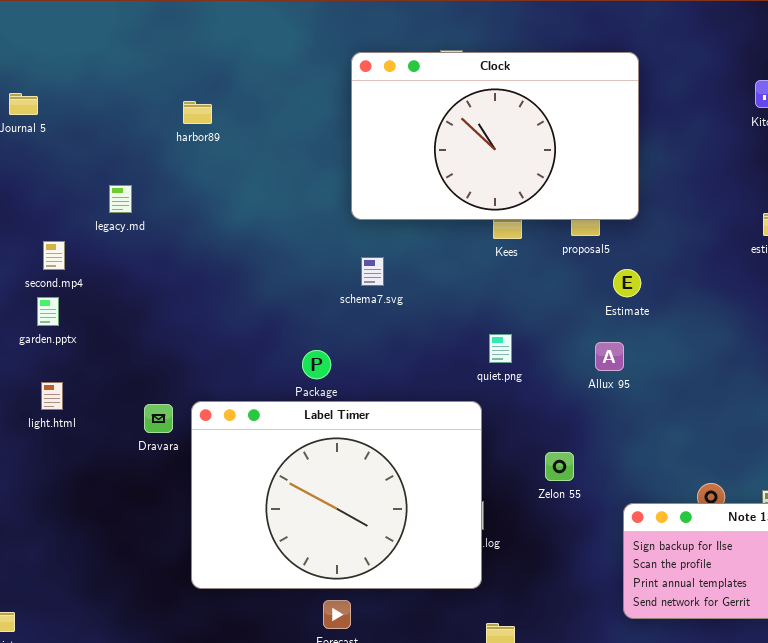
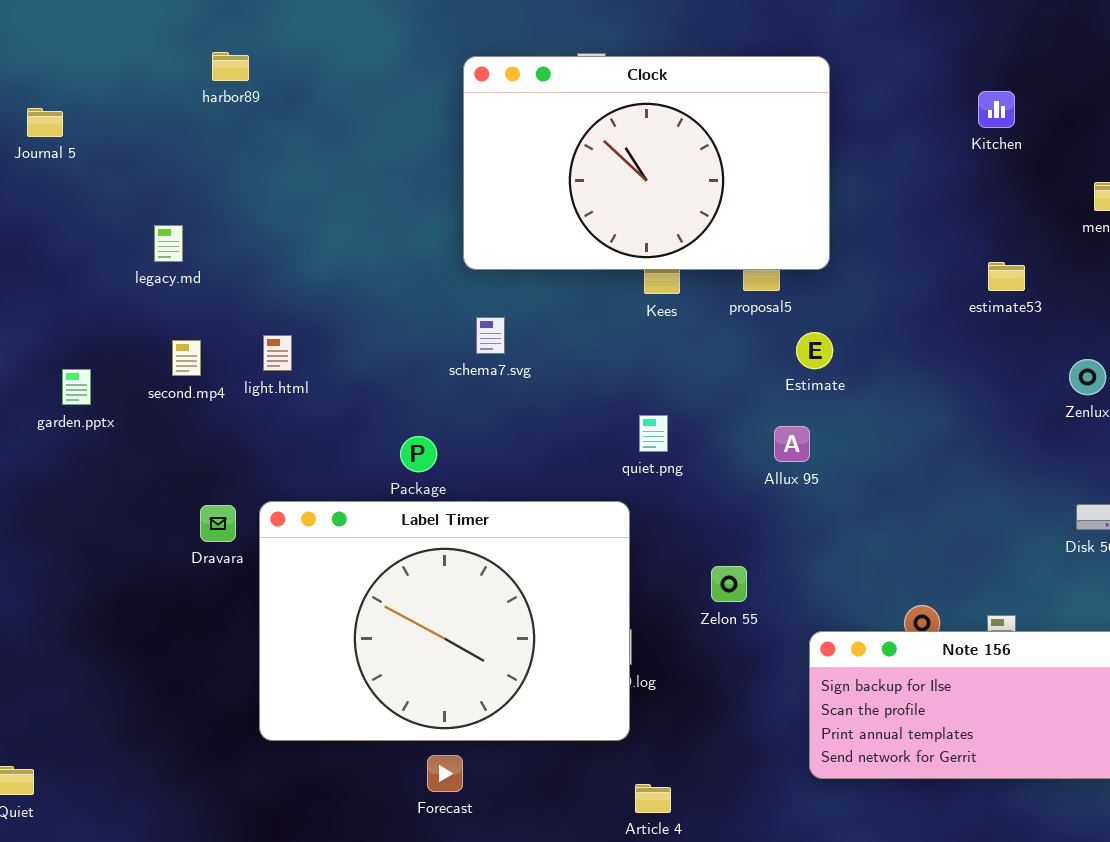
harbor89: [183,101,212,124] -> [212,52,249,81], moved
second.mp4: [43,241,65,270] -> [172,340,201,376], moved
light.html: [41,382,63,410] -> [263,335,292,371], moved

